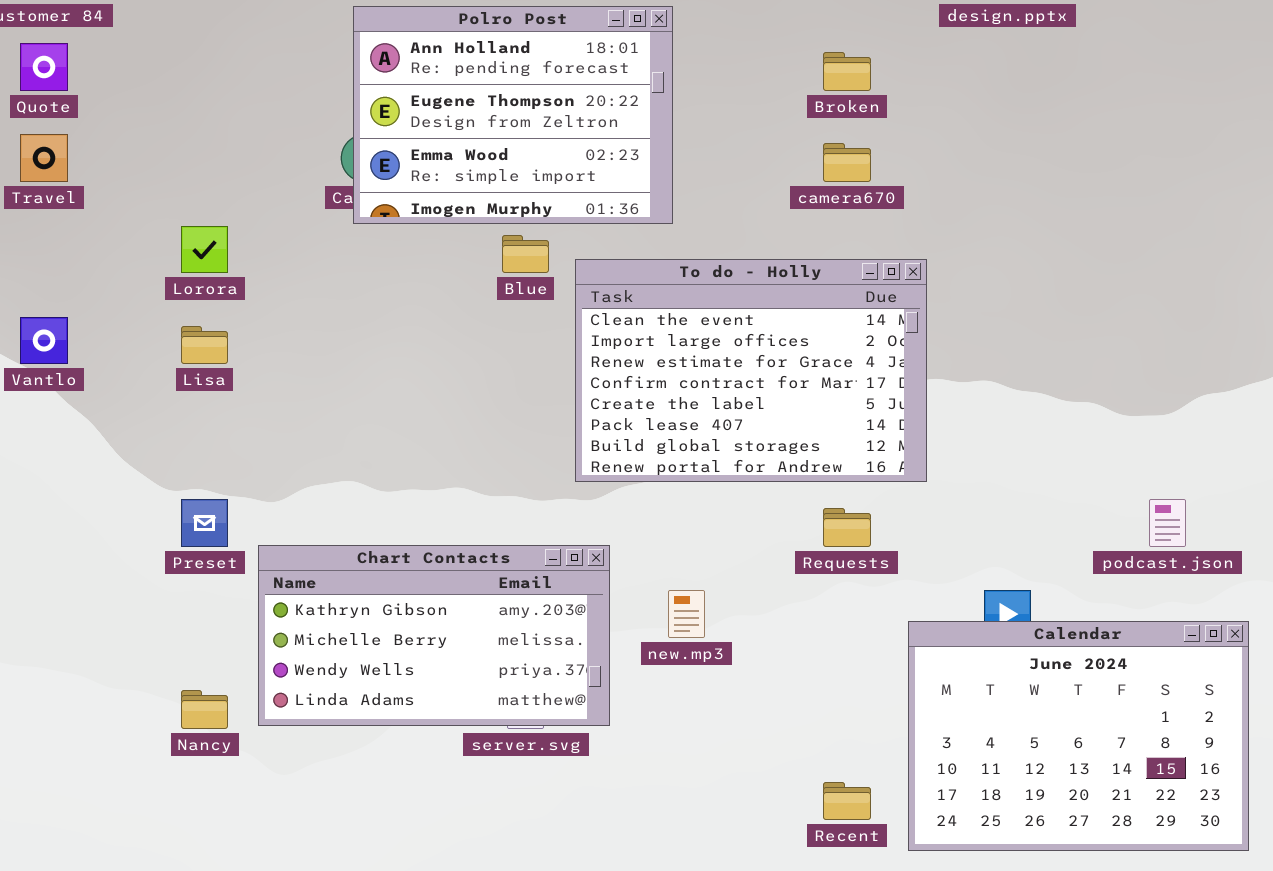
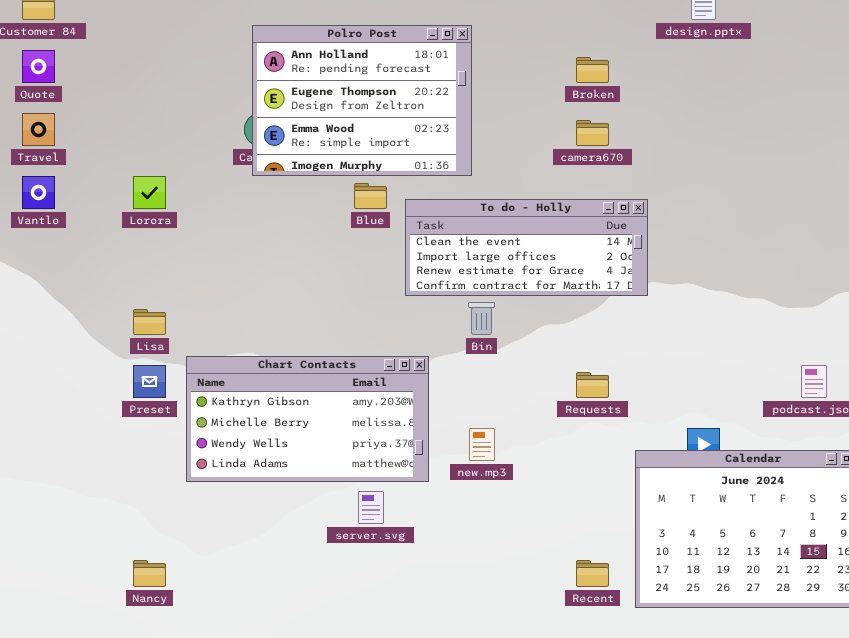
To do - Holly: [575,259,927,482] -> [405,199,648,296], resized
Vantlo: [20,317,68,364] -> [22,176,55,209], moved
Lisa: [181,326,228,364] -> [133,309,166,335], moved
Chart Contacts: [258,545,610,726] -> [186,356,429,482], moved
Nancy: [181,690,228,729] -> [133,560,166,587], moved

